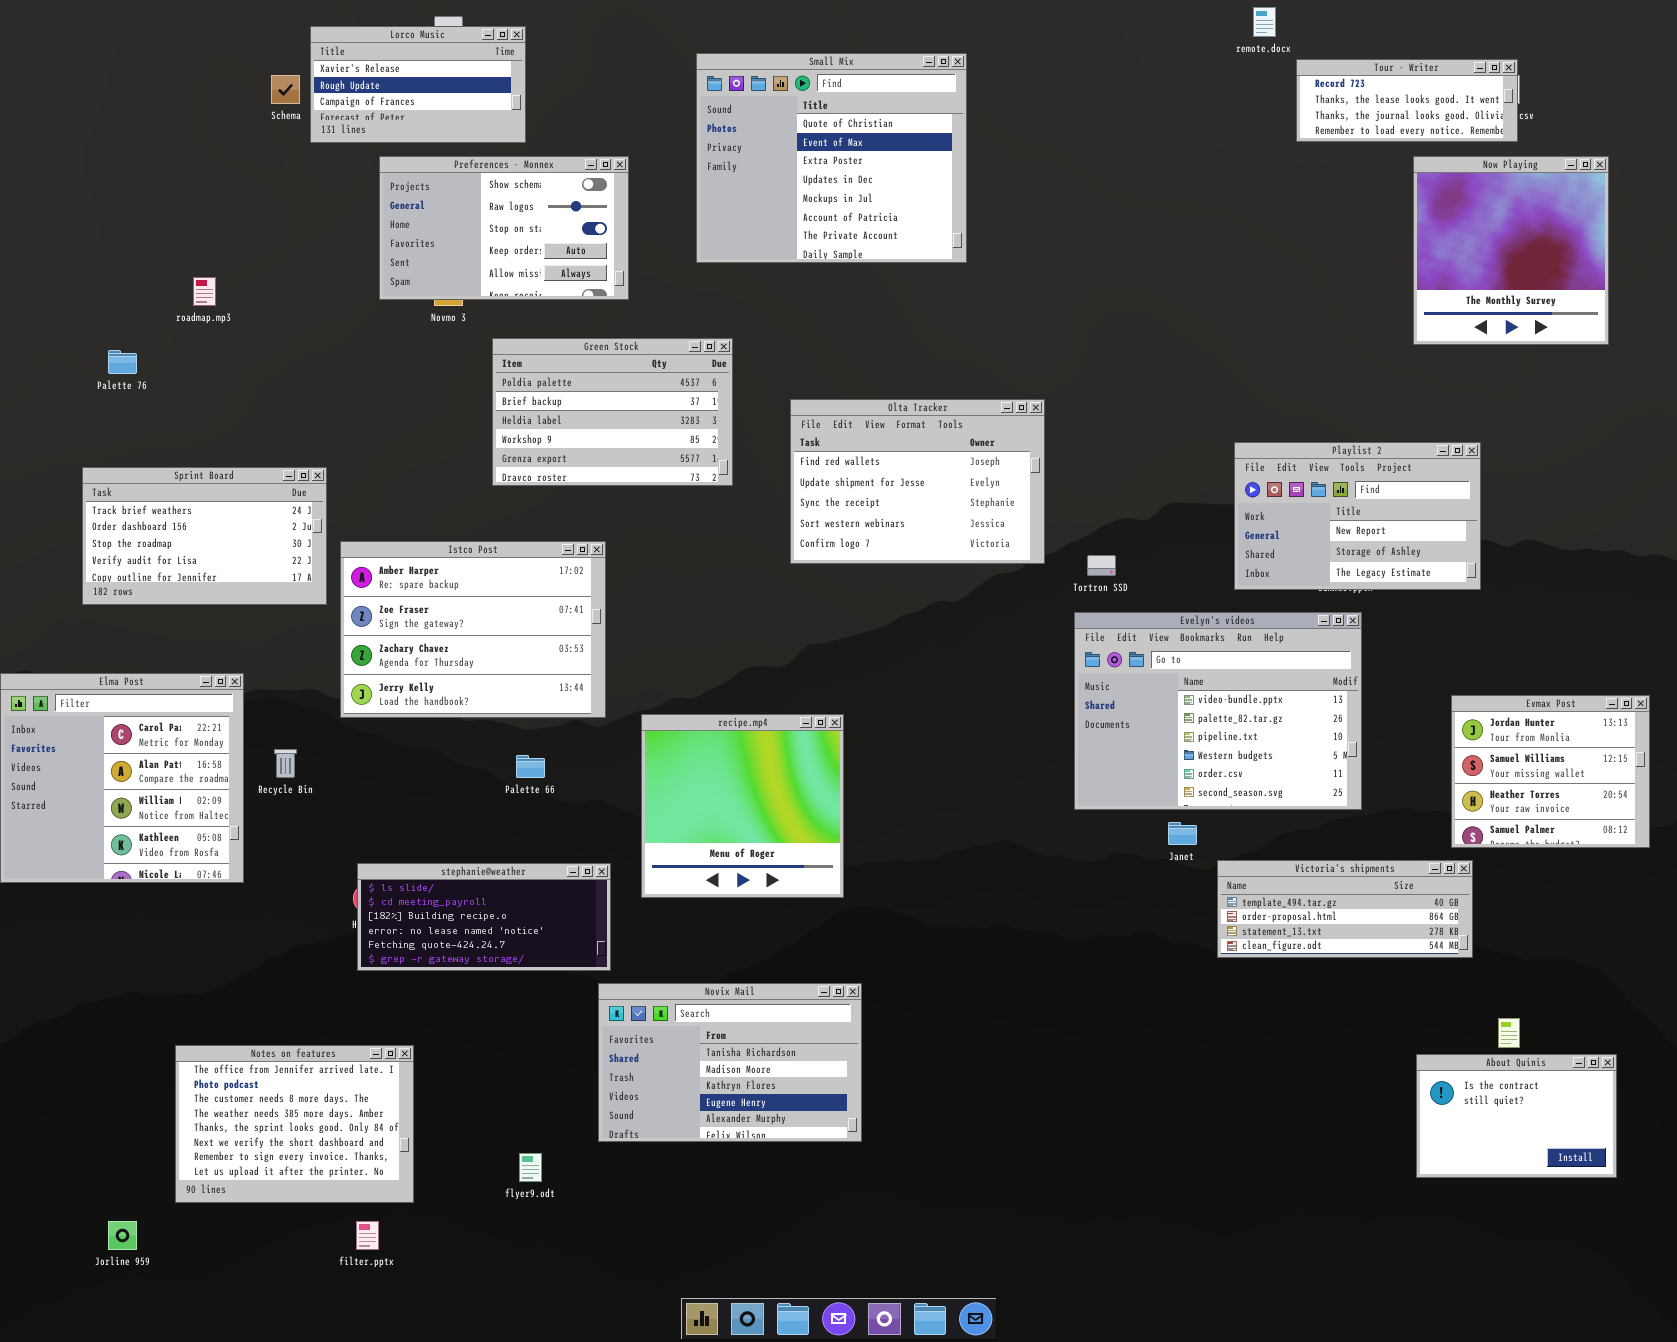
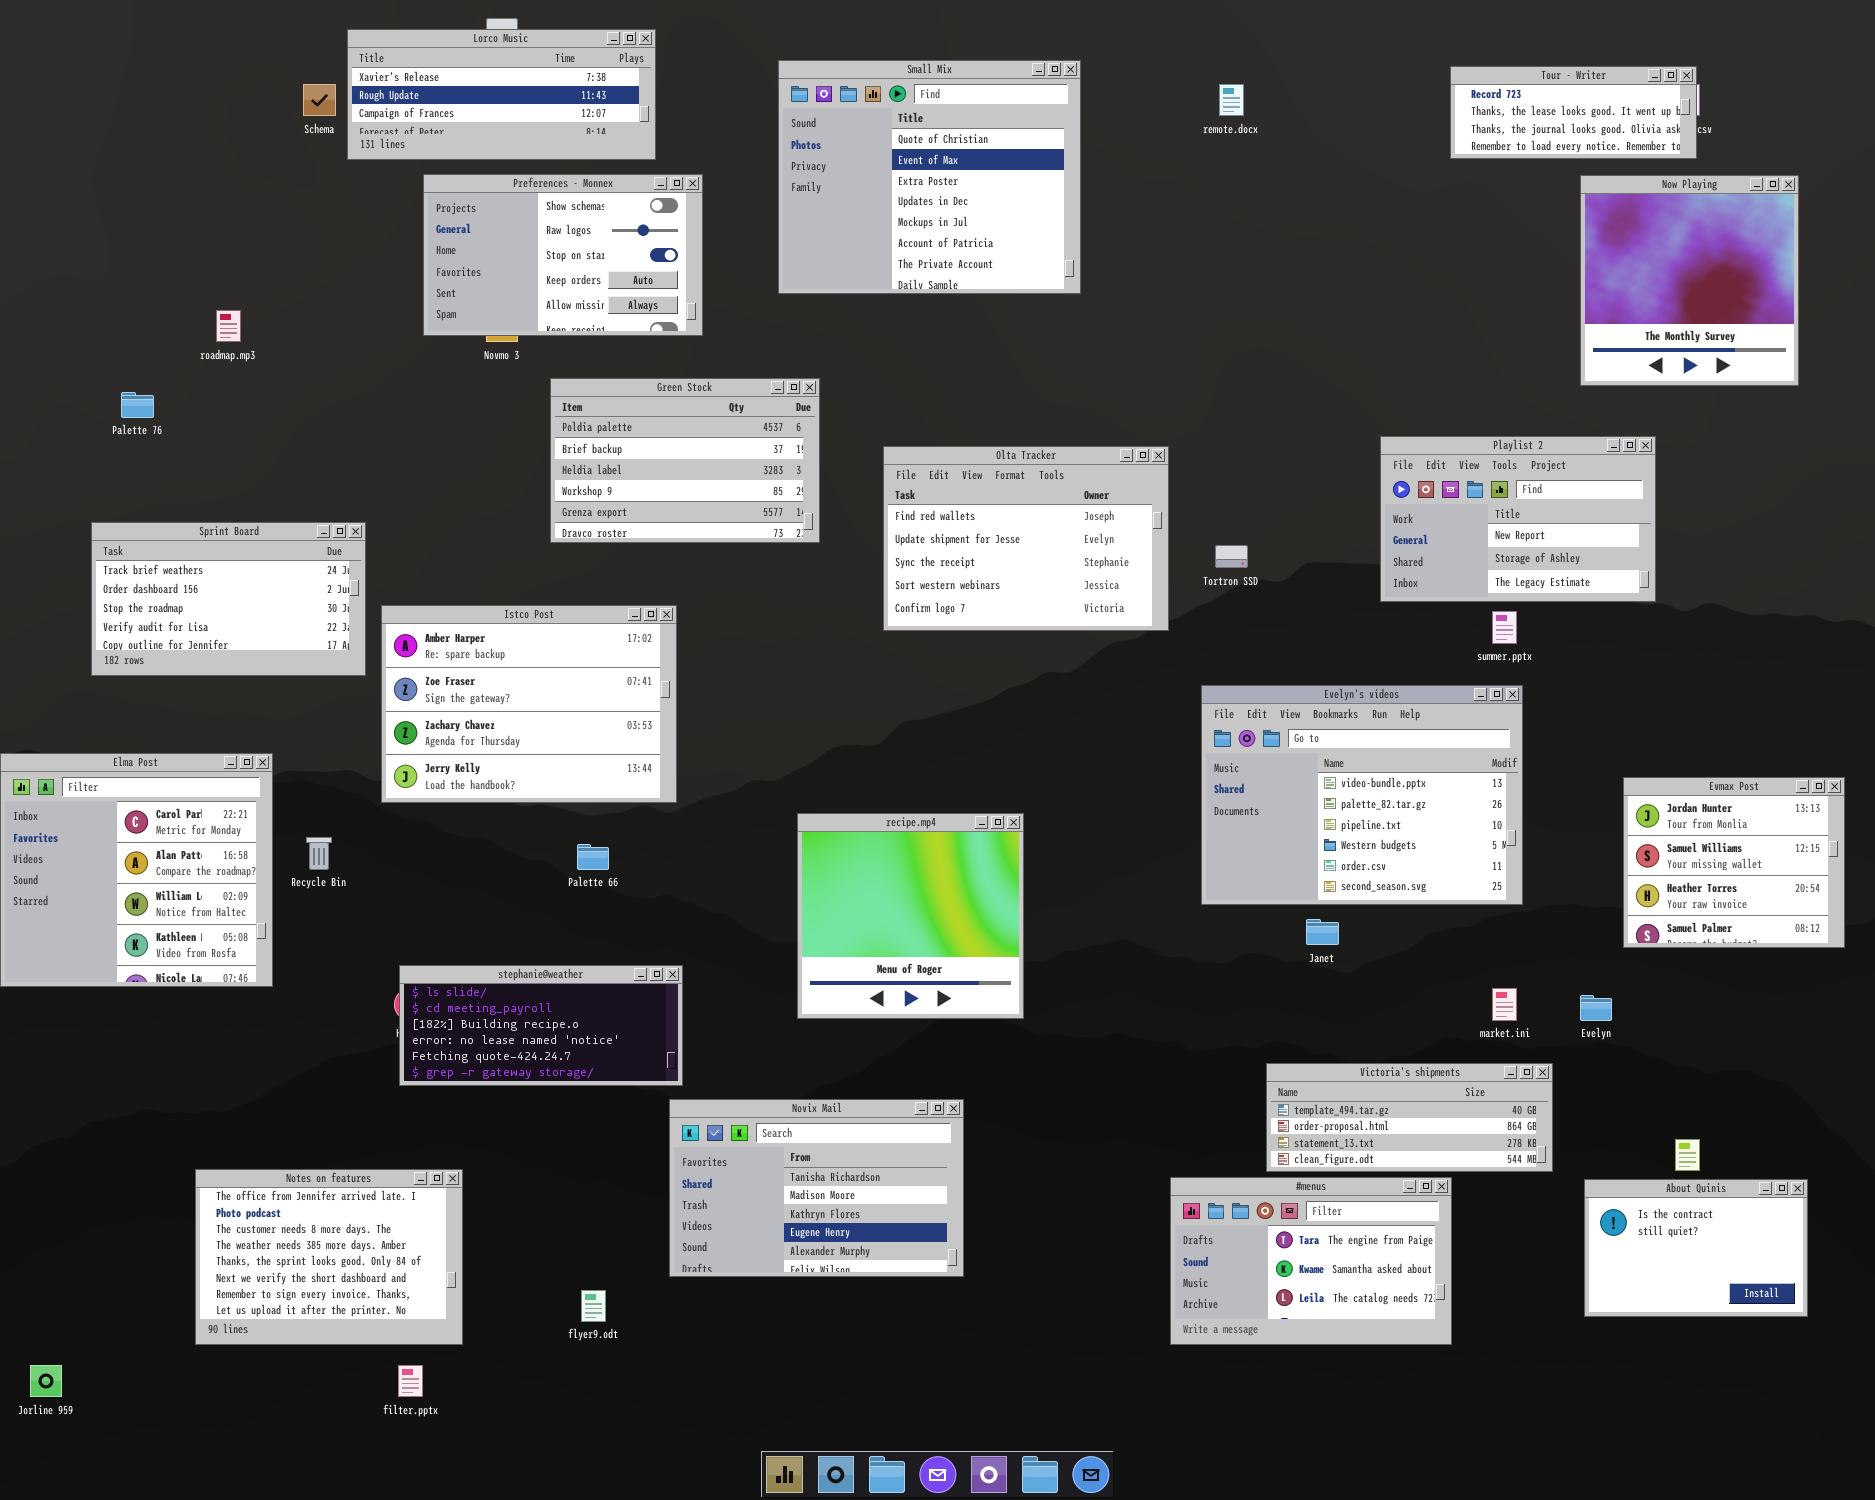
remote.docx: [1253,7,1276,37] -> [1219,84,1244,116], moved
Lorco Music: [310,26,526,143] -> [347,29,656,160], resized
Playlist 2: [1234,442,1481,590] -> [1380,436,1656,602], moved
Tortron SSD: [1087,555,1116,576] -> [1215,545,1248,568], moved
recipe.mp4: [641,714,844,898] -> [797,813,1024,1019], moved
Victoria's shipments: [1217,860,1473,958] -> [1266,1063,1553,1172], moved
#menus: none -> [1170,1177,1452,1345], opened
Jorline 959: [108,1221,137,1250] -> [30,1365,62,1397], moved

